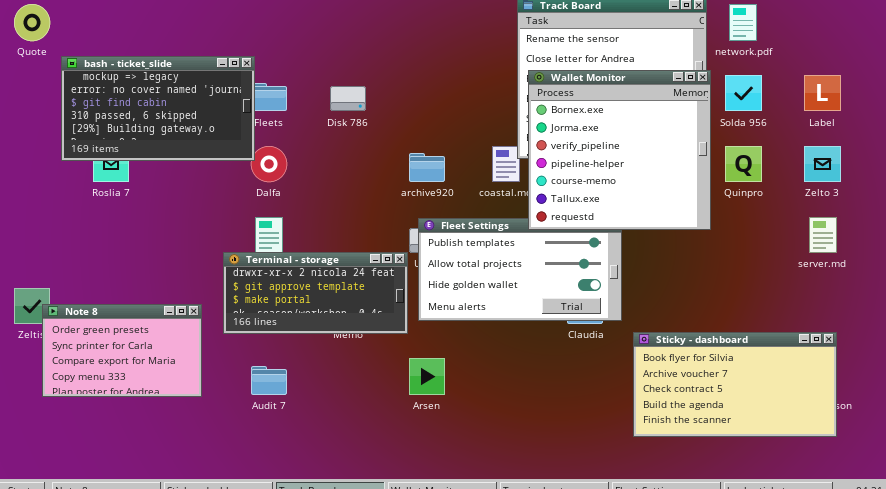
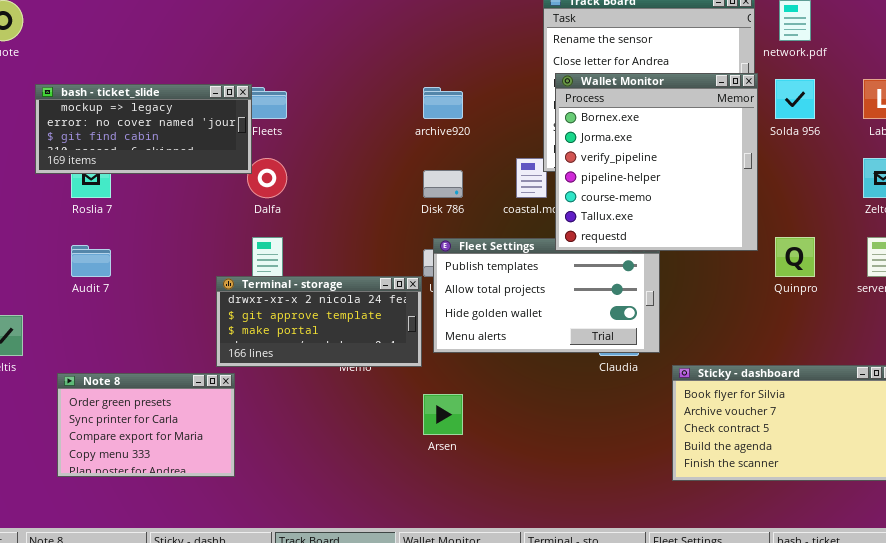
bash - ticket_slide: [61,56,255,161] -> [35,84,252,174], resized
Disk 786: [330,86,366,111] -> [423,170,463,198], moved
Quinpro: [725,146,762,182] -> [775,237,815,277], moved
archive920: [409,153,445,182] -> [423,87,463,119], moved
Note 8: [42,304,202,397] -> [57,373,235,477], moved
Audit 7: [251,366,287,395] -> [71,245,111,277], moved

